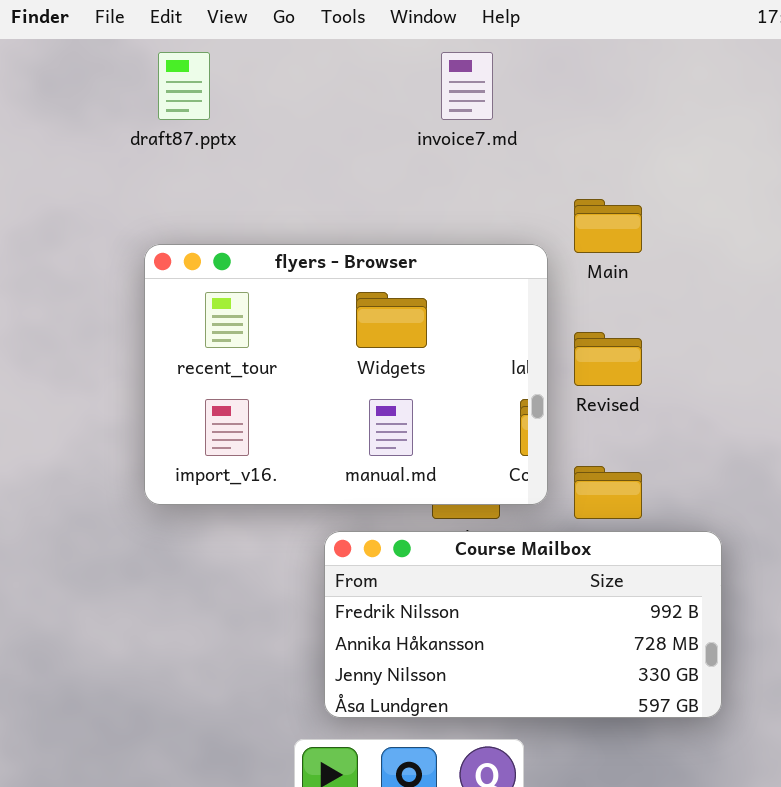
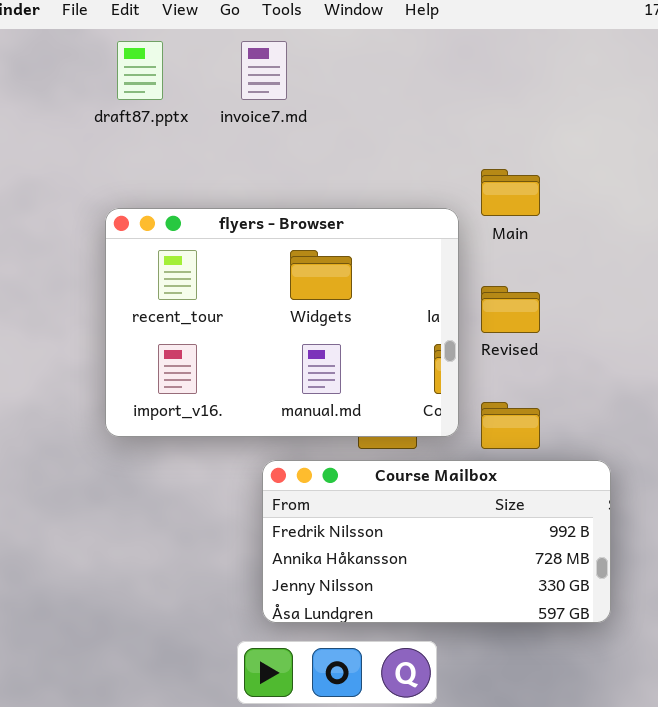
invoice7.md: [441,52,493,120] -> [241,41,287,100], moved

